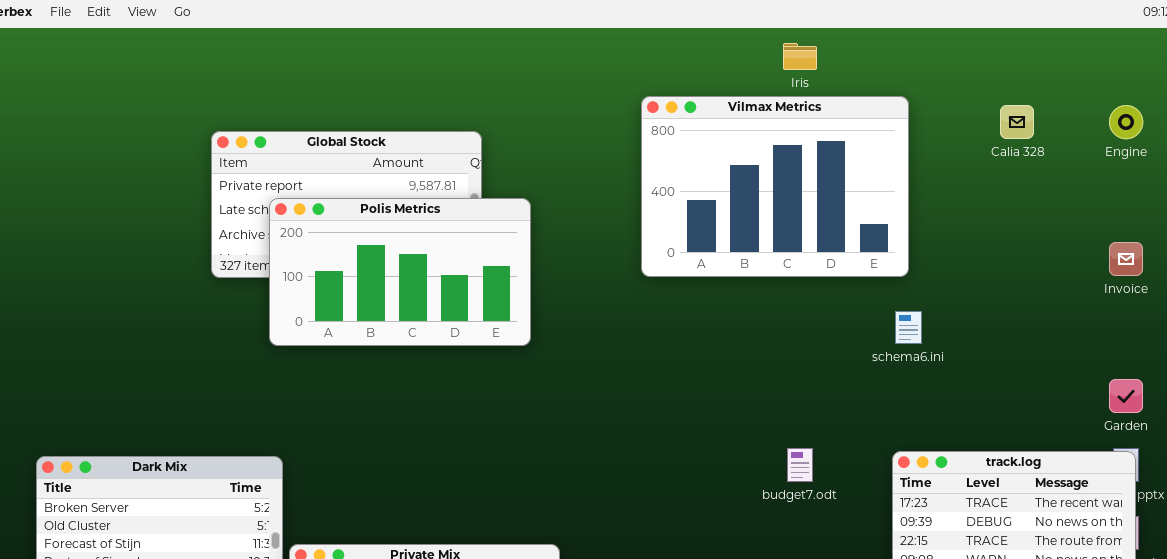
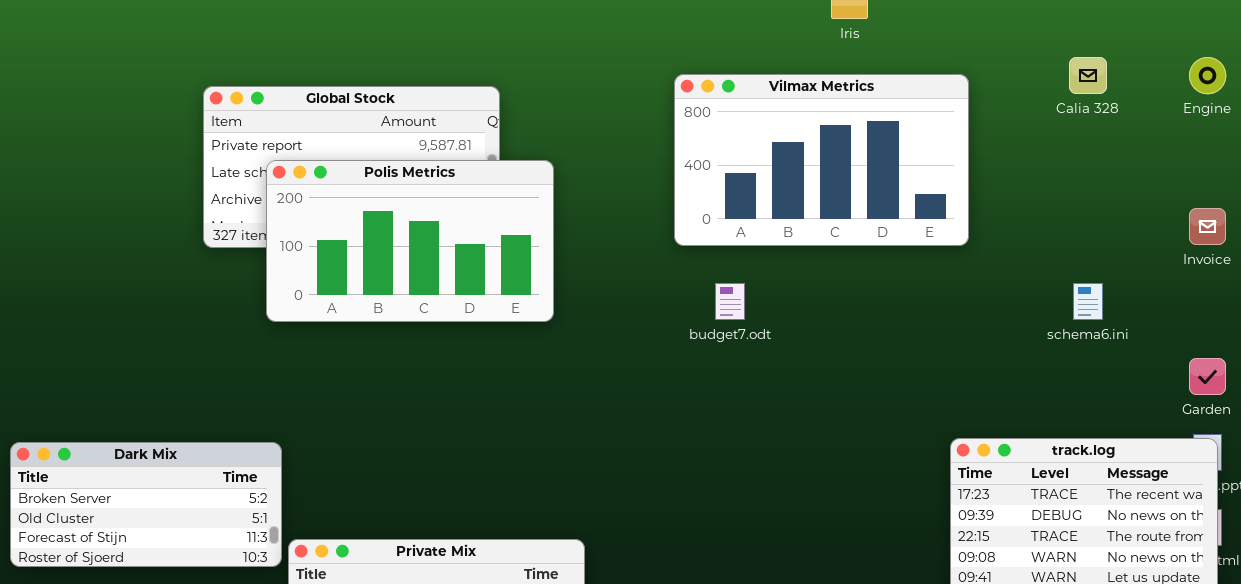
Vilmax Metrics: [641,96,909,277] -> [674,74,969,246], resized
schema6.ini: [895,311,922,344] -> [1073,283,1103,320], moved
budget7.odt: [787,448,813,482] -> [715,283,745,320], moved

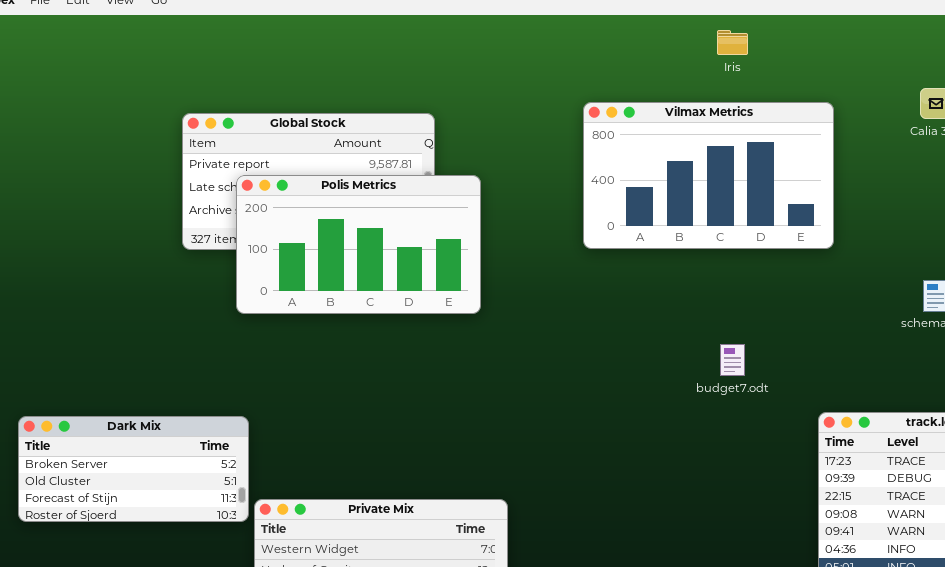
budget7.odt: [715,283,745,320] -> [720,344,745,376], moved

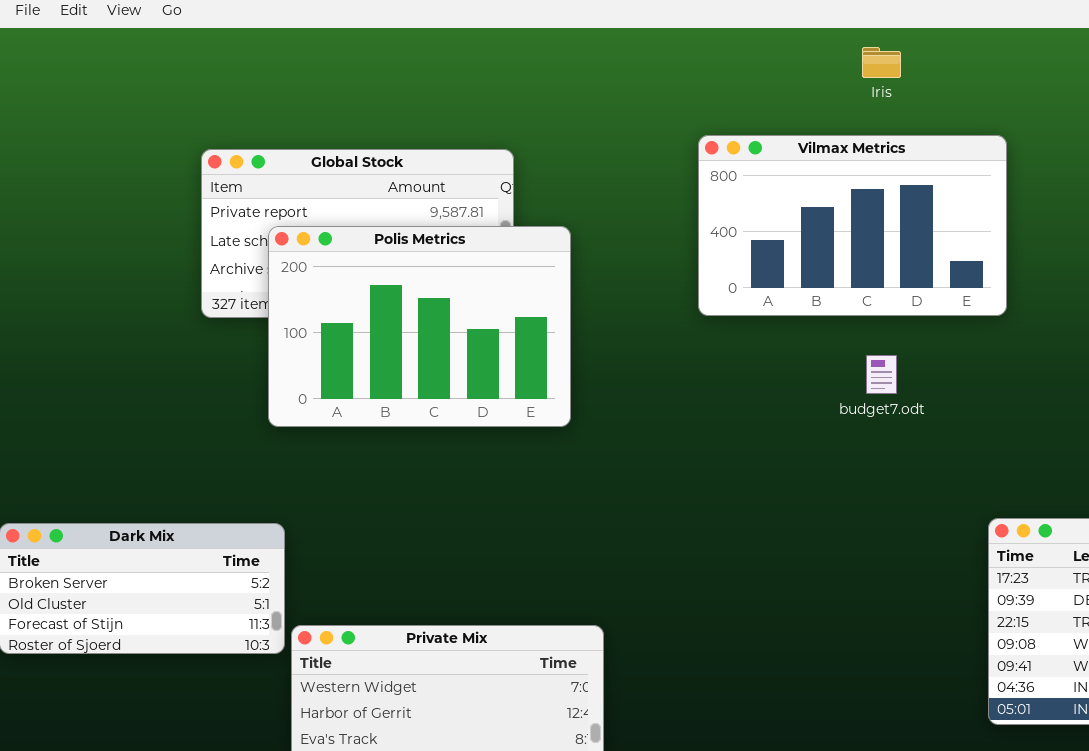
Polis Metrics: [236,175,481,314] -> [268,226,571,427], resized
budget7.odt: [720,344,745,376] -> [866,355,897,394], moved

